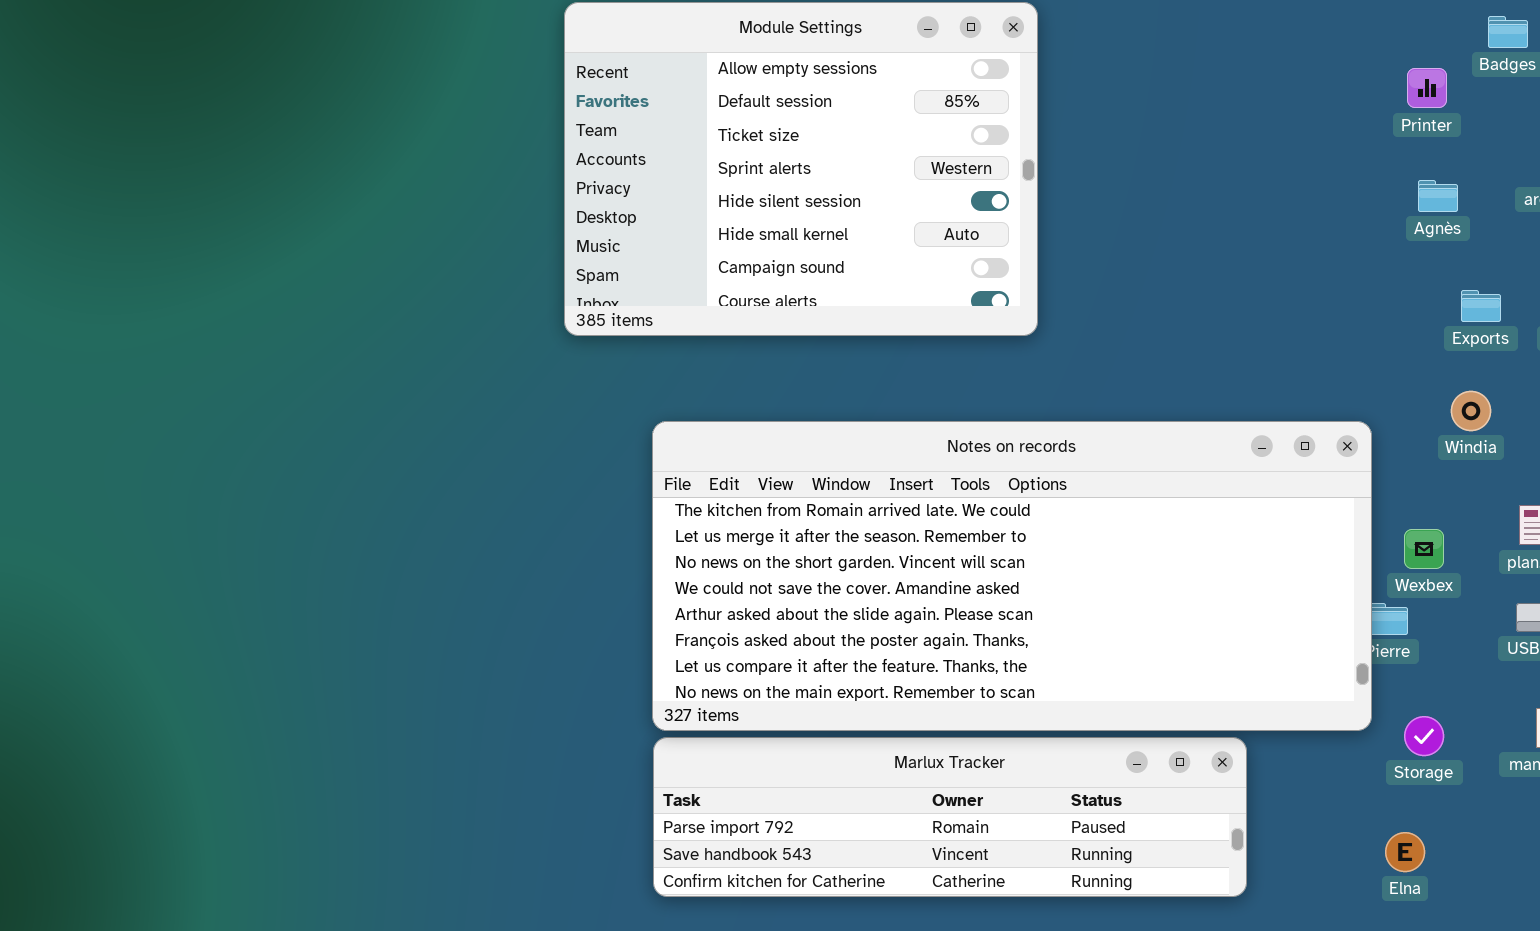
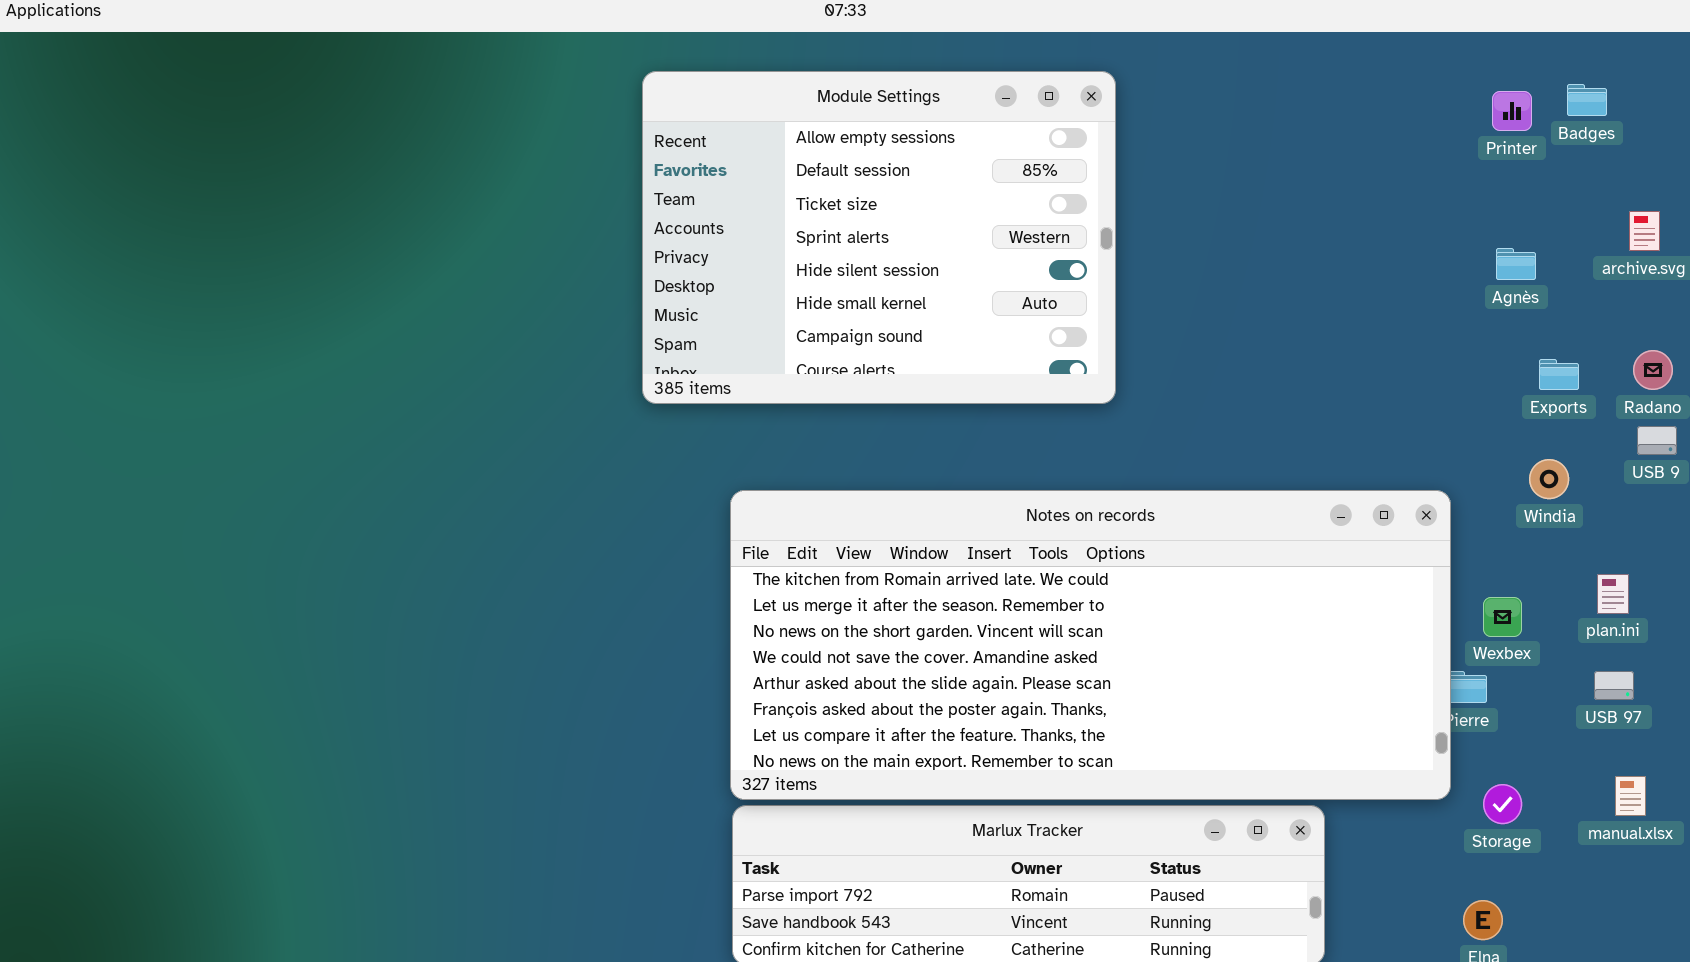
Printer: [1407,68,1447,108] -> [1492,91,1532,131], moved

